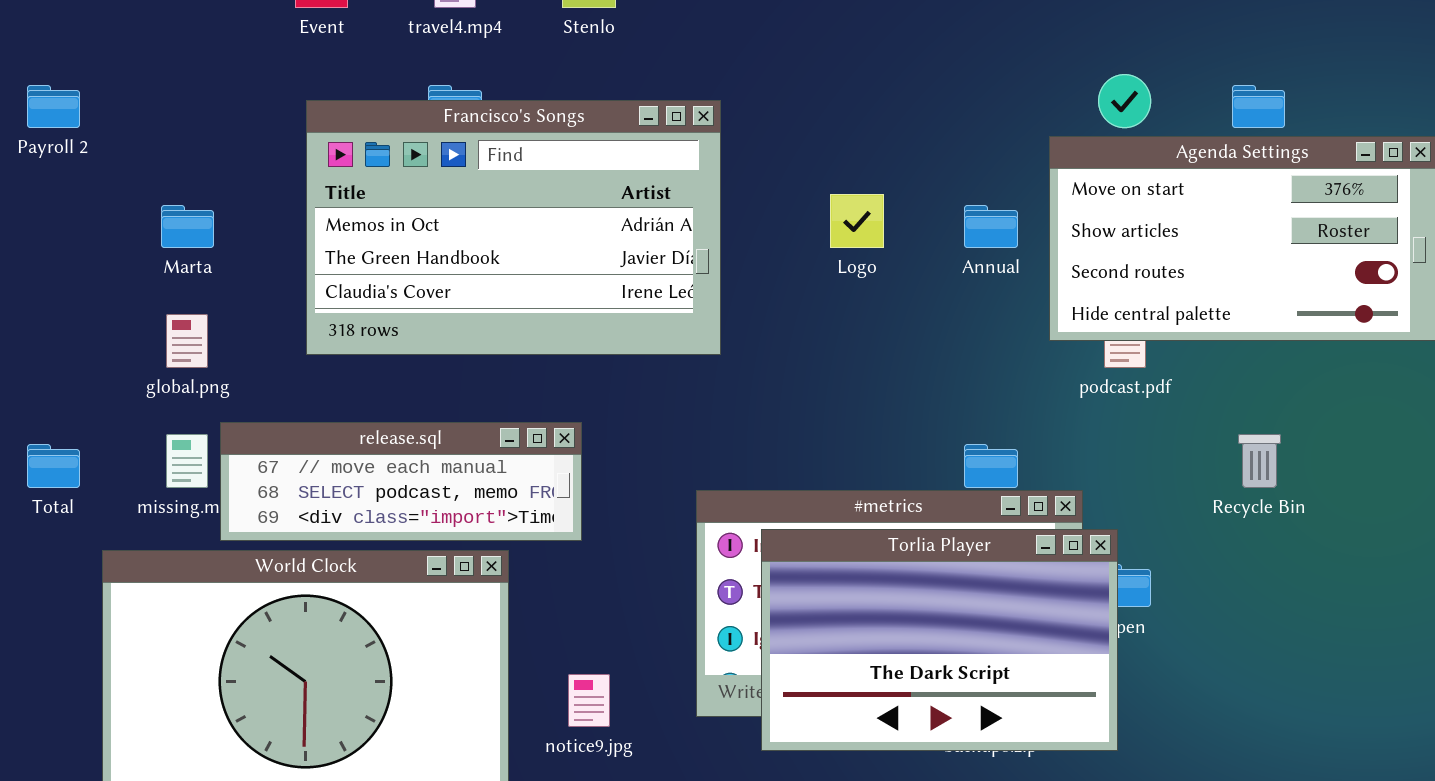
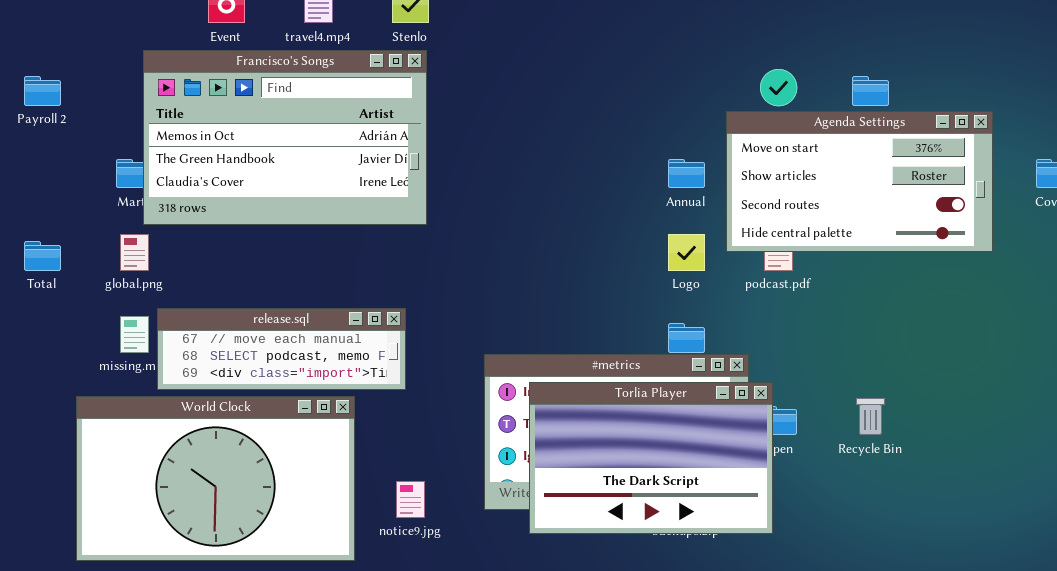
Francisco's Songs: [306,100,721,355] -> [143,50,427,225], moved
Logo: [830,194,884,248] -> [668,234,705,271], moved
Recycle Bin: [1238,434,1281,488] -> [856,398,885,435], moved
Total: [27,444,80,488] -> [24,241,61,271], moved

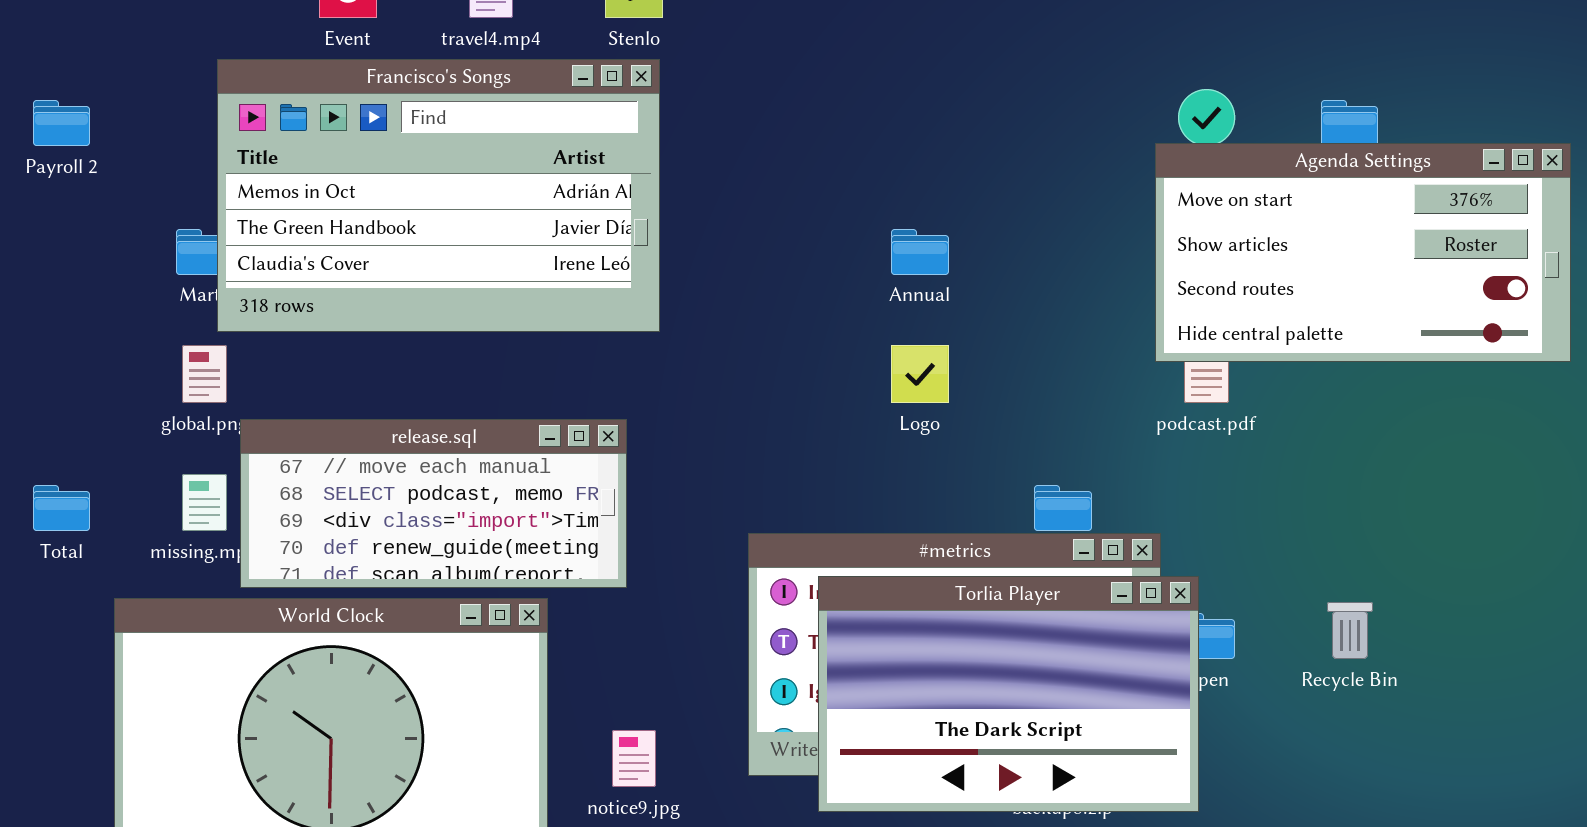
Agenda Settings: [726,111,993,252] -> [1155,143,1571,362], moved
Annual: [668,159,705,188] -> [891,229,949,275], moved
Logo: [668,234,705,271] -> [891,345,949,403], moved
Total: [24,241,61,271] -> [33,485,90,531], moved
release.sql: [157,308,406,390] -> [240,419,627,588], resized

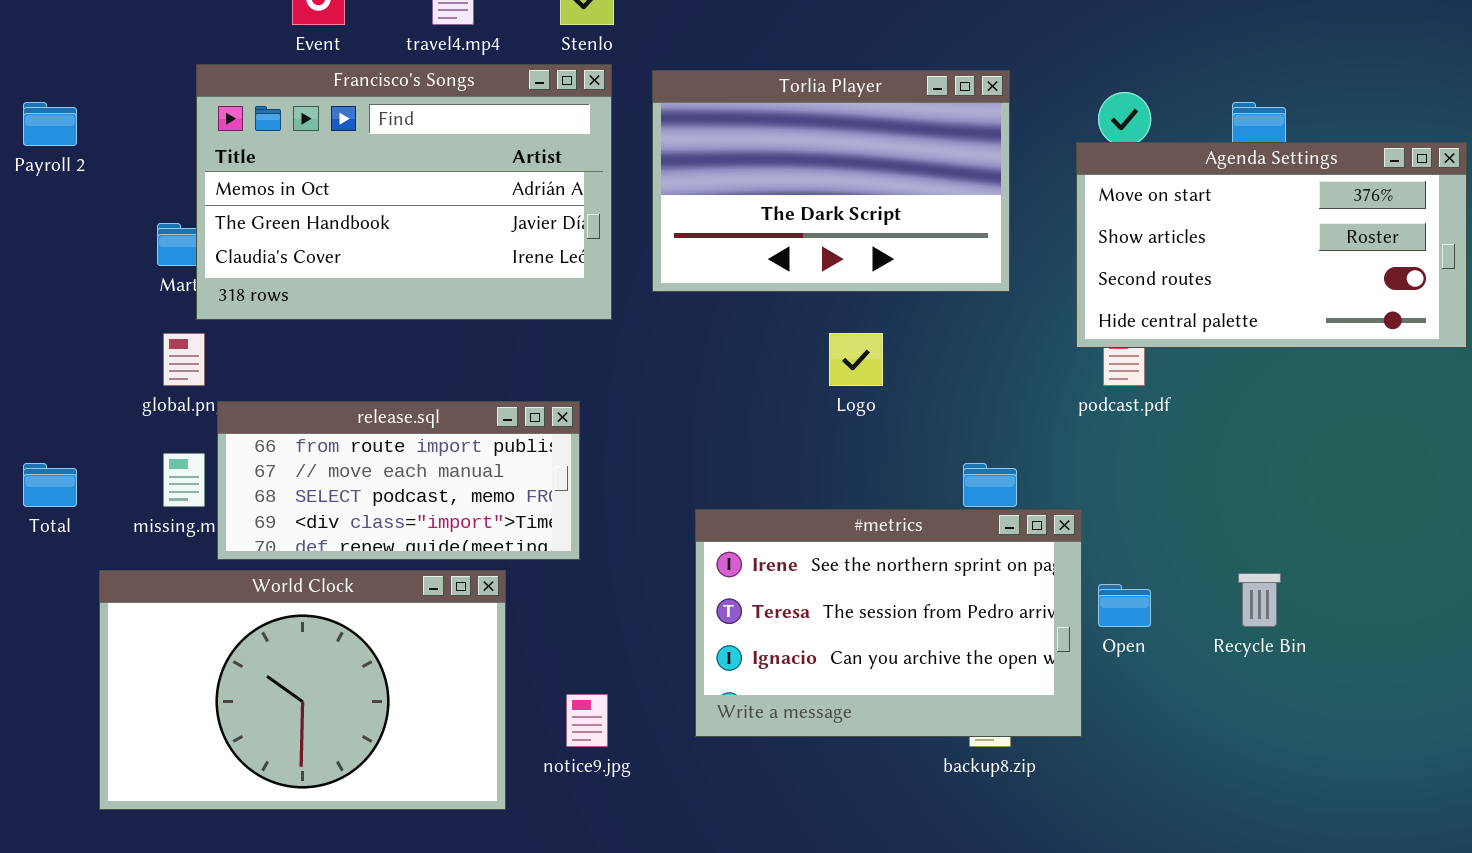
release.sql: [240,419,627,588] -> [217,401,580,560], scrolled up 1 row
Torlia Player: [818,576,1199,812] -> [652,70,1010,292], moved

